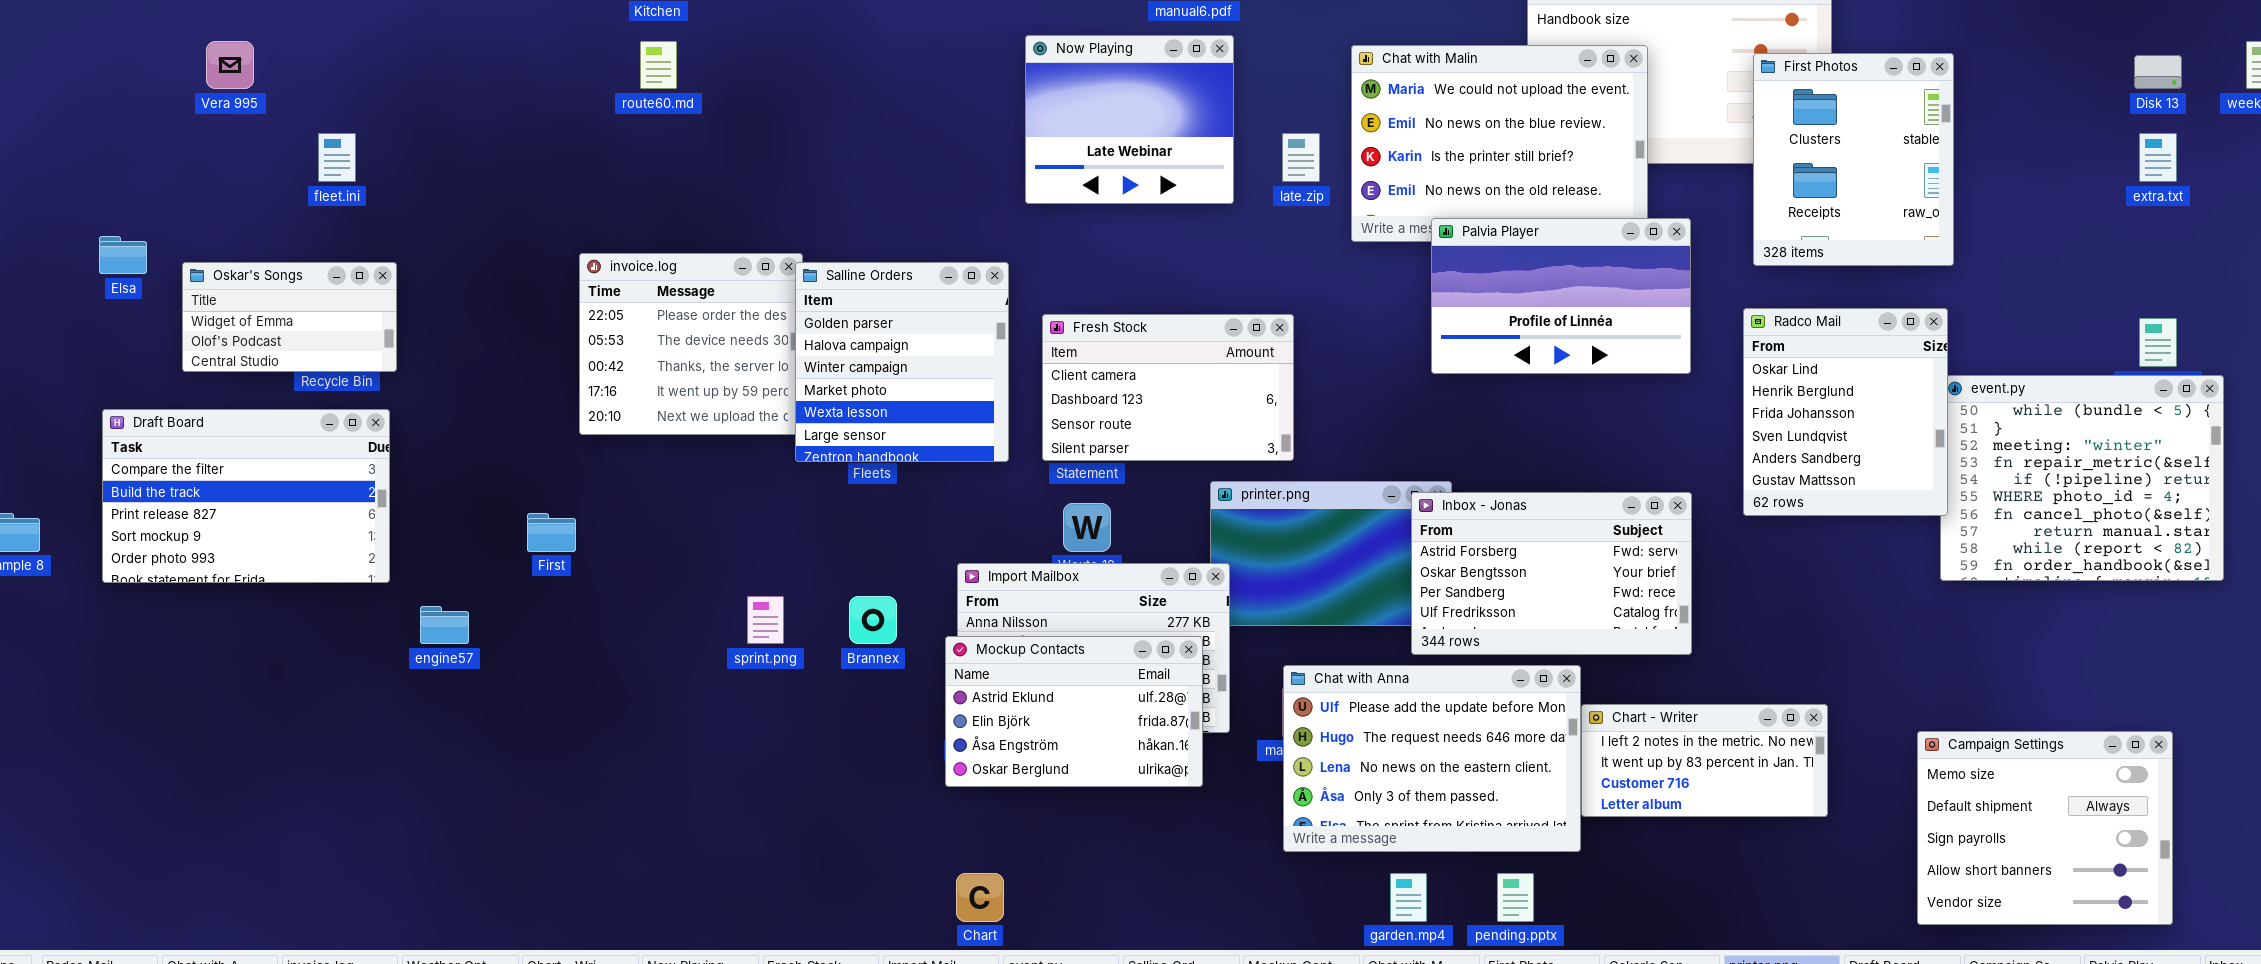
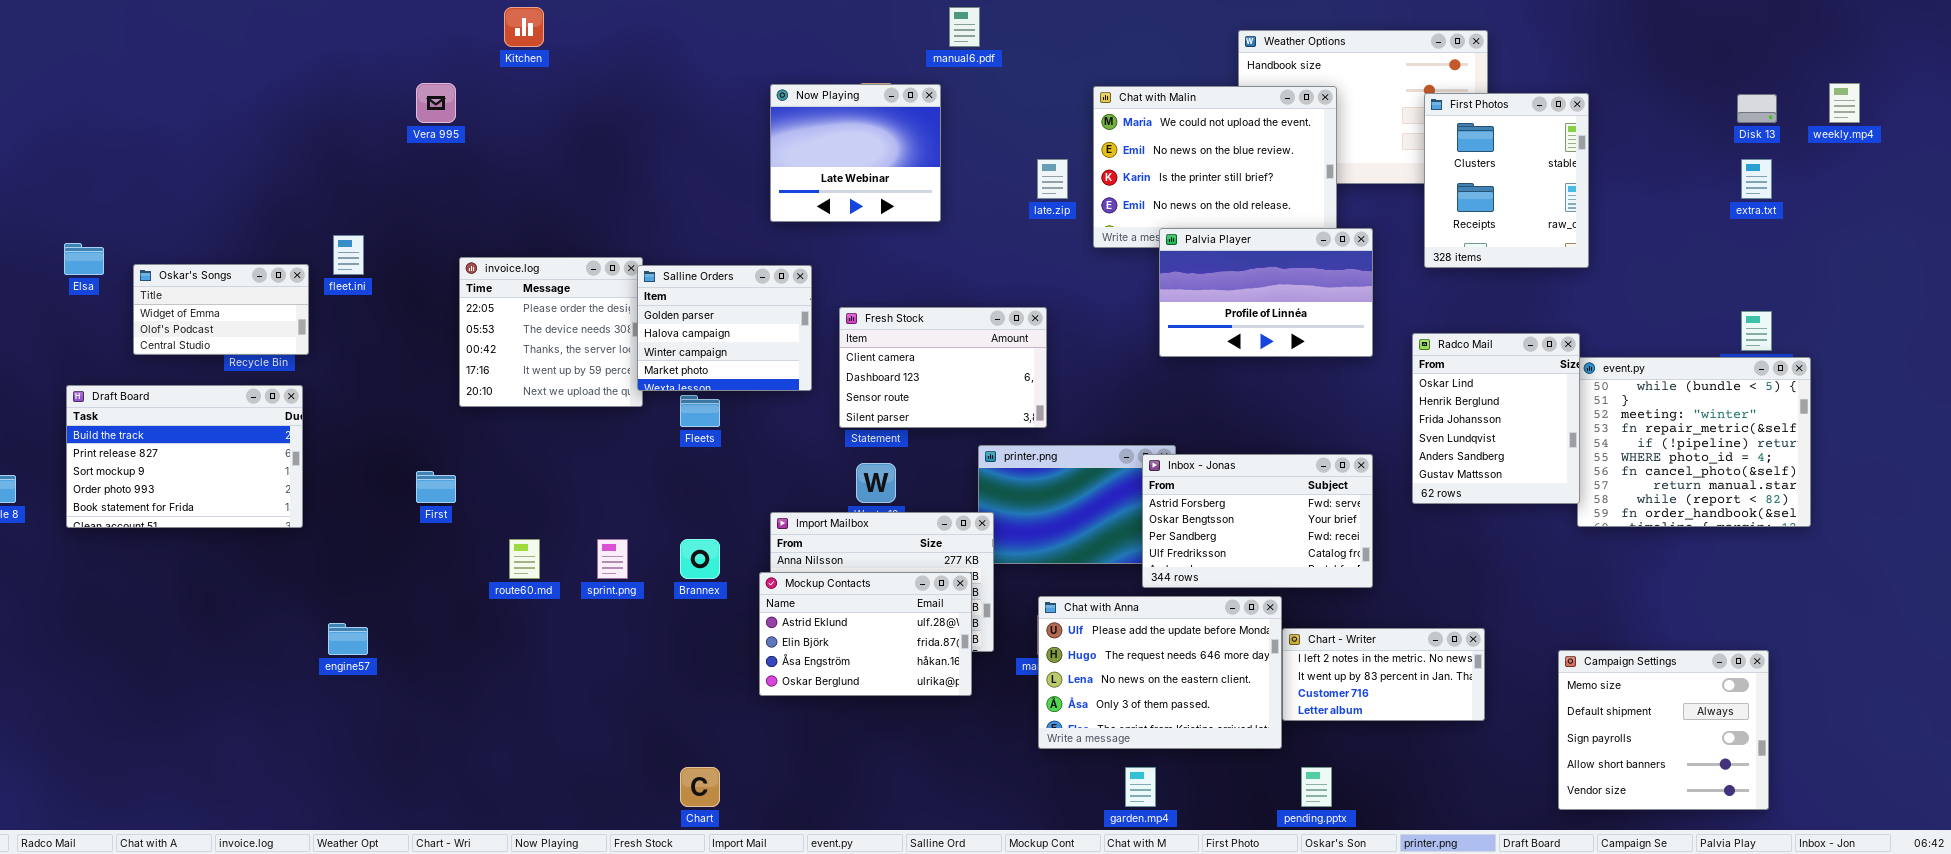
Now Playing: [1025,35,1234,204] -> [770,84,941,222], moved
Vera 995: [206,41,254,89] -> [416,83,456,123], moved
route60.md: [640,41,677,89] -> [509,539,540,579], moved
fleet.ini: [318,133,356,182] -> [333,235,364,275], moved
Salline Orders: [795,262,1009,462] -> [637,265,812,391], resized
Radco Mail: [1743,308,1948,516] -> [1412,333,1580,504], moved
Draft Board: [102,409,390,583] -> [66,385,303,528], scrolled down 1 row
engine57: [420,606,469,644] -> [328,623,368,655], moved
Chart: [956,873,1004,922] -> [680,767,720,807], moved
pending.pptx: [1497,873,1534,922] -> [1301,767,1332,807], moved

